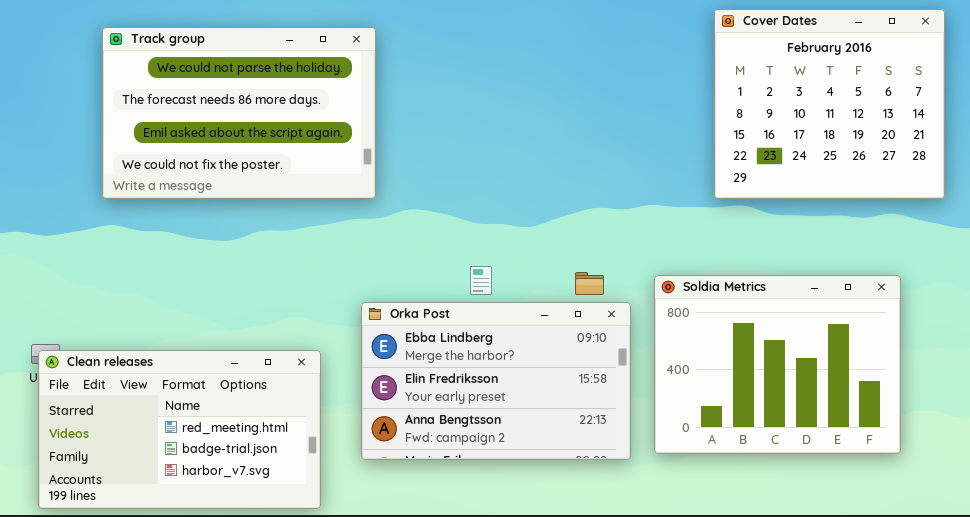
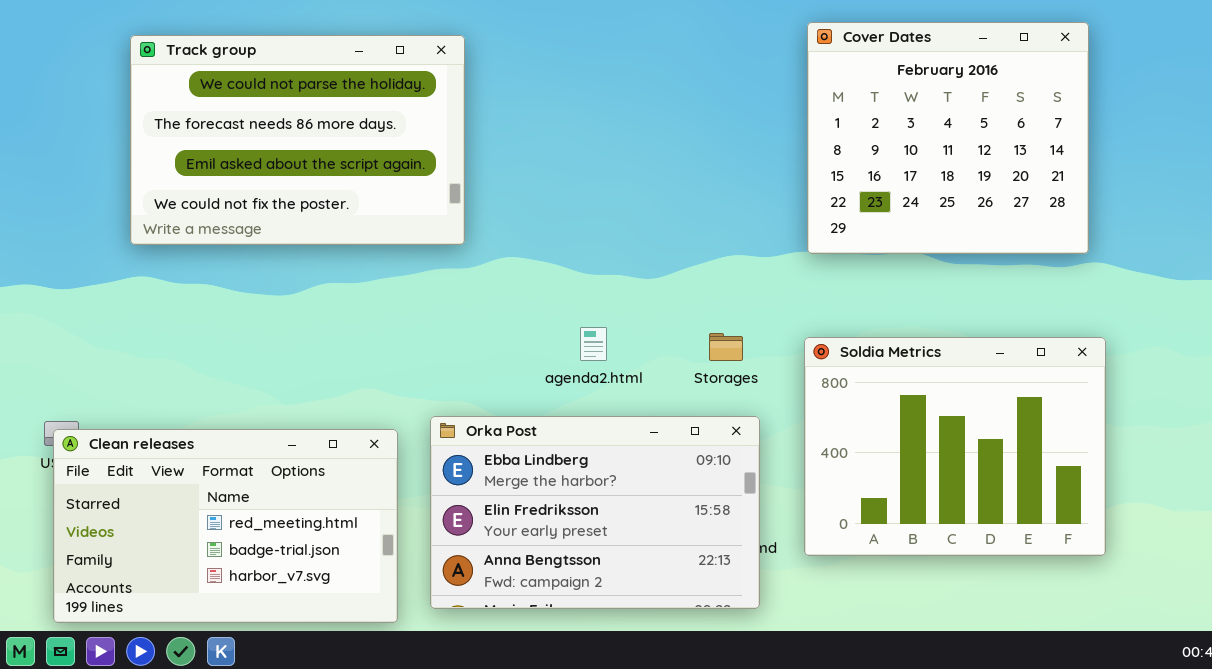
Cover Dates: [714,9,945,199] -> [807,22,1089,254], moved
Orka Post: [361,302,631,460] -> [430,416,760,609], moved

